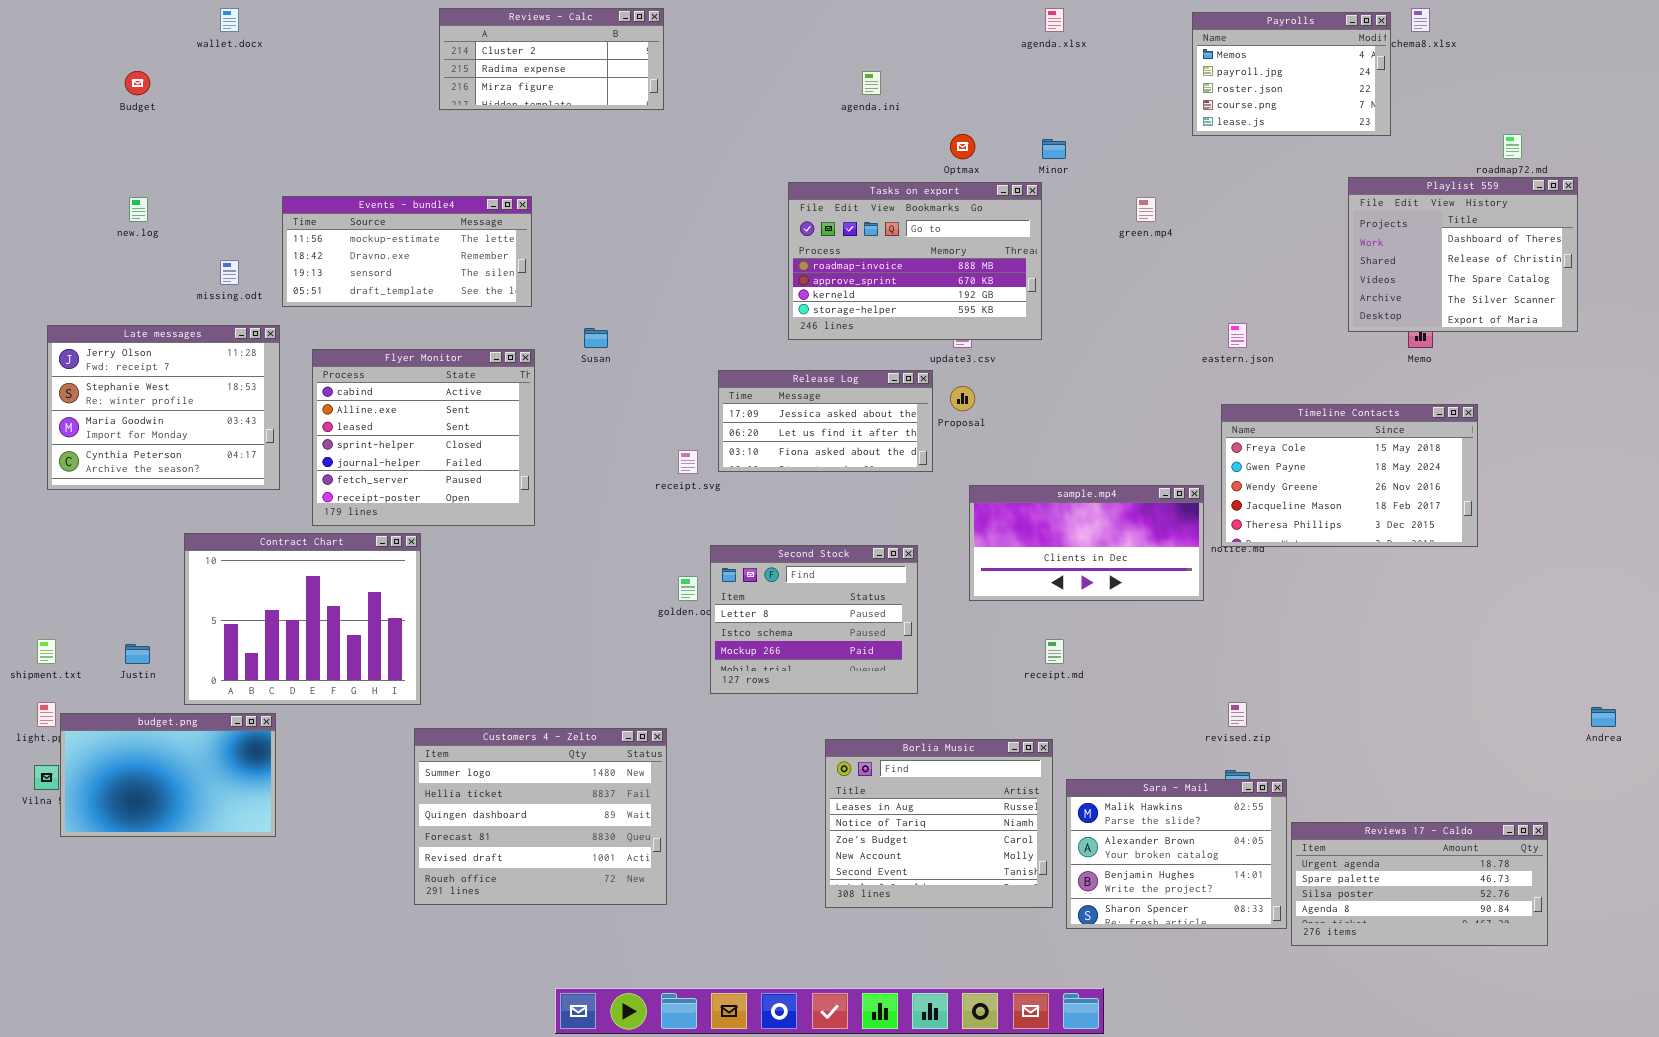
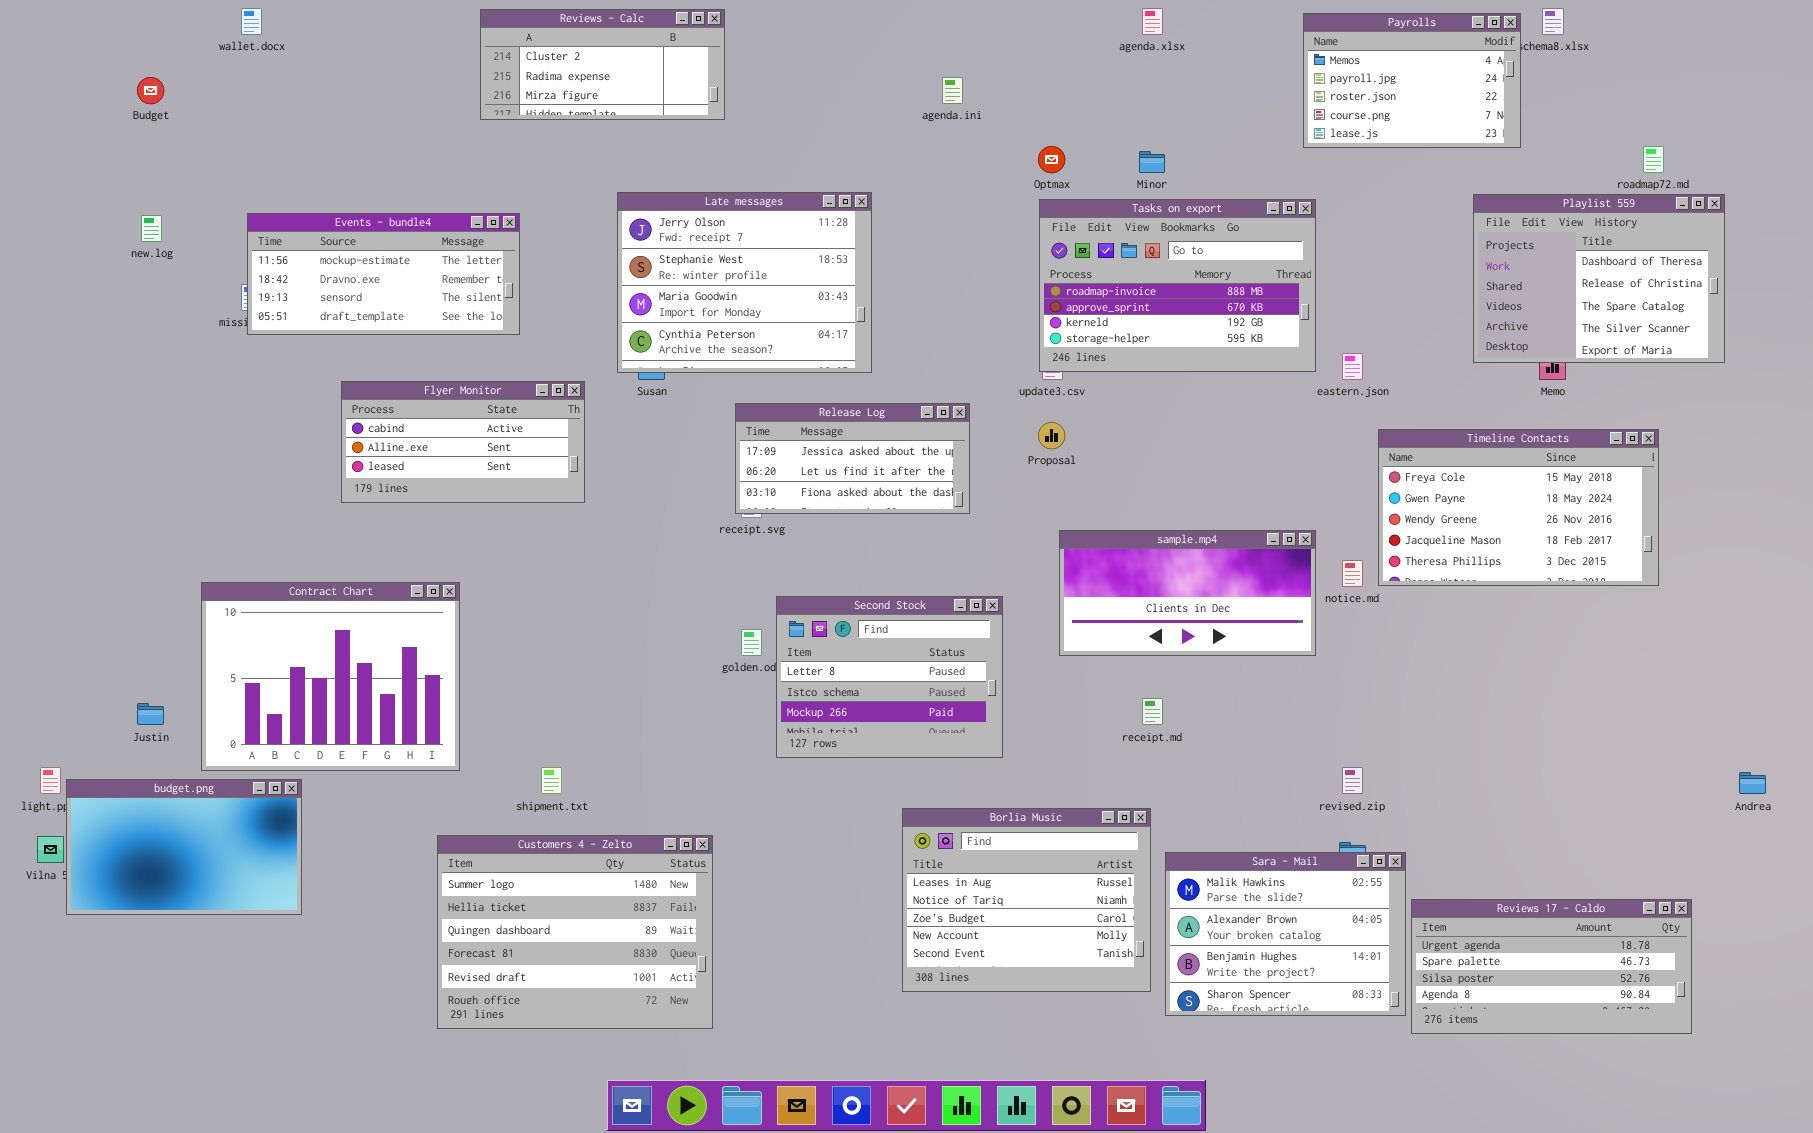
Tasks on export: [788,182,1042,340] -> [1039,199,1316,372], moved
Events - bundle4: [282,196,532,307] -> [247,213,520,335], moved
Late messages: [47,325,280,490] -> [617,192,872,373], moved
Flyer Monitor: [312,349,535,526] -> [341,381,585,503], resized
Release Log: [718,370,933,472] -> [735,403,970,514], moved
Timeline Contacts: [1221,404,1478,547] -> [1378,429,1659,586], moved
shipment.txt: [37,639,56,664] -> [541,767,562,794], moved
Customers 4 - Zelto: [414,728,667,905] -> [437,835,713,1029], moved

